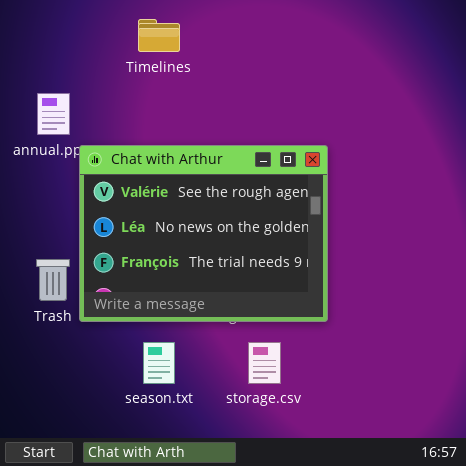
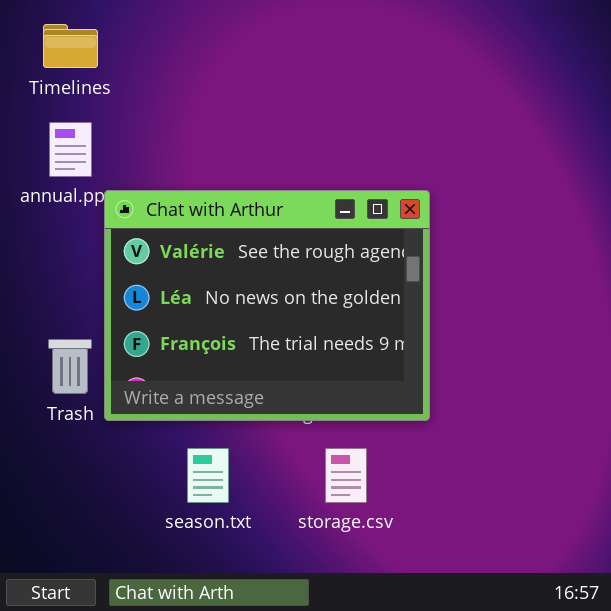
Timelines: [138,19,180,52] -> [43,24,98,68], moved

